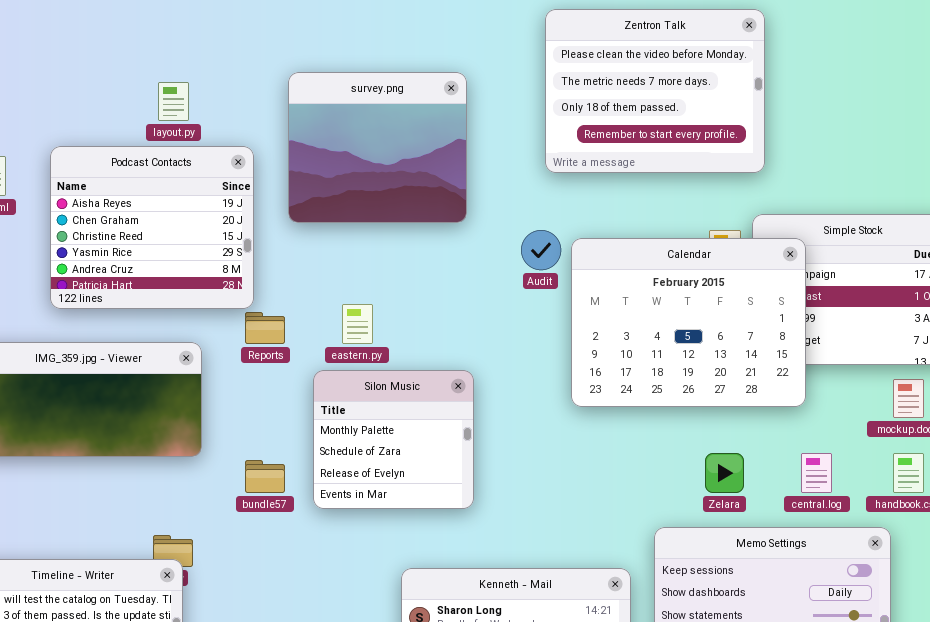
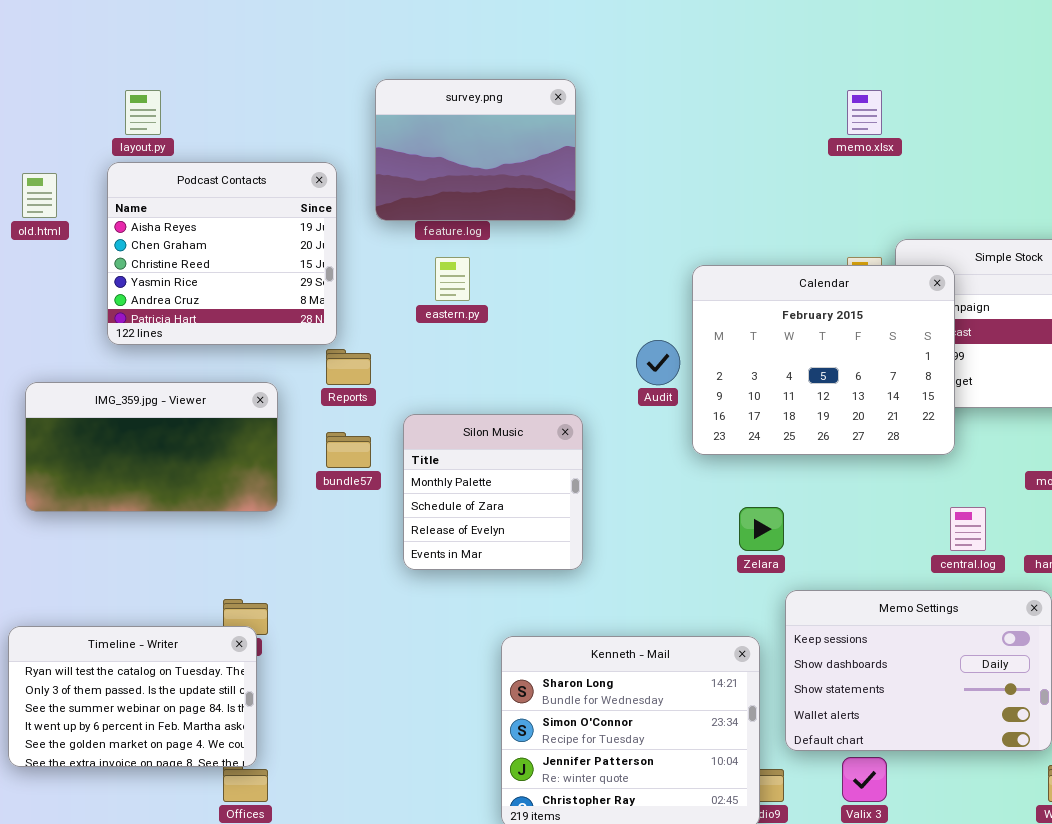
Zentron Talk: [545,9,765,173] -> none, closed
survey.png: [288,72,467,223] -> [375,79,576,221], resized
layout.py: [158,82,189,121] -> [125,90,161,135], moved
Audit: [521,230,561,270] -> [636,340,680,385], moved
eastern.py: [342,304,373,344] -> [435,257,470,301], moved
Zelara: [705,453,744,493] -> [739,507,784,551], moved
bundle57: [245,460,285,493] -> [326,432,371,468], moved

